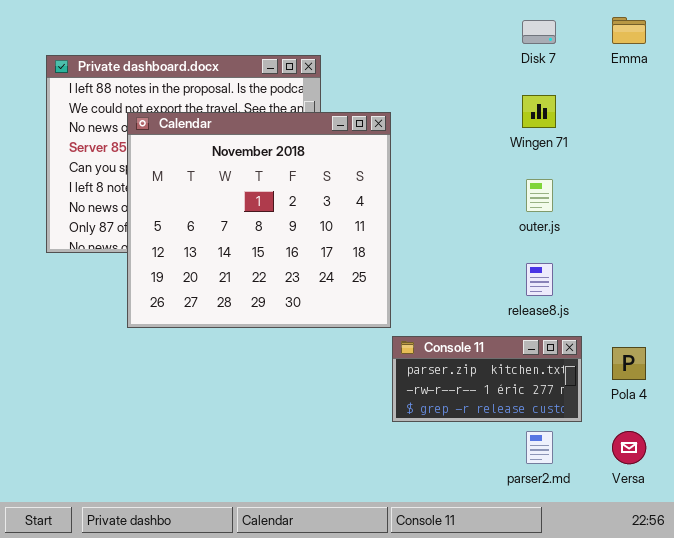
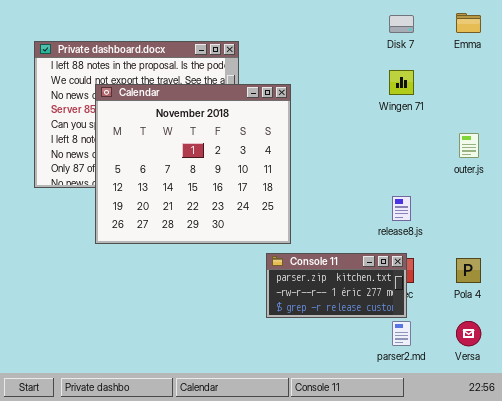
outer.js: [526,179,553,212] -> [459,133,479,158], moved
Console 11: [392,336,582,422] -> [266,253,407,318], moved

